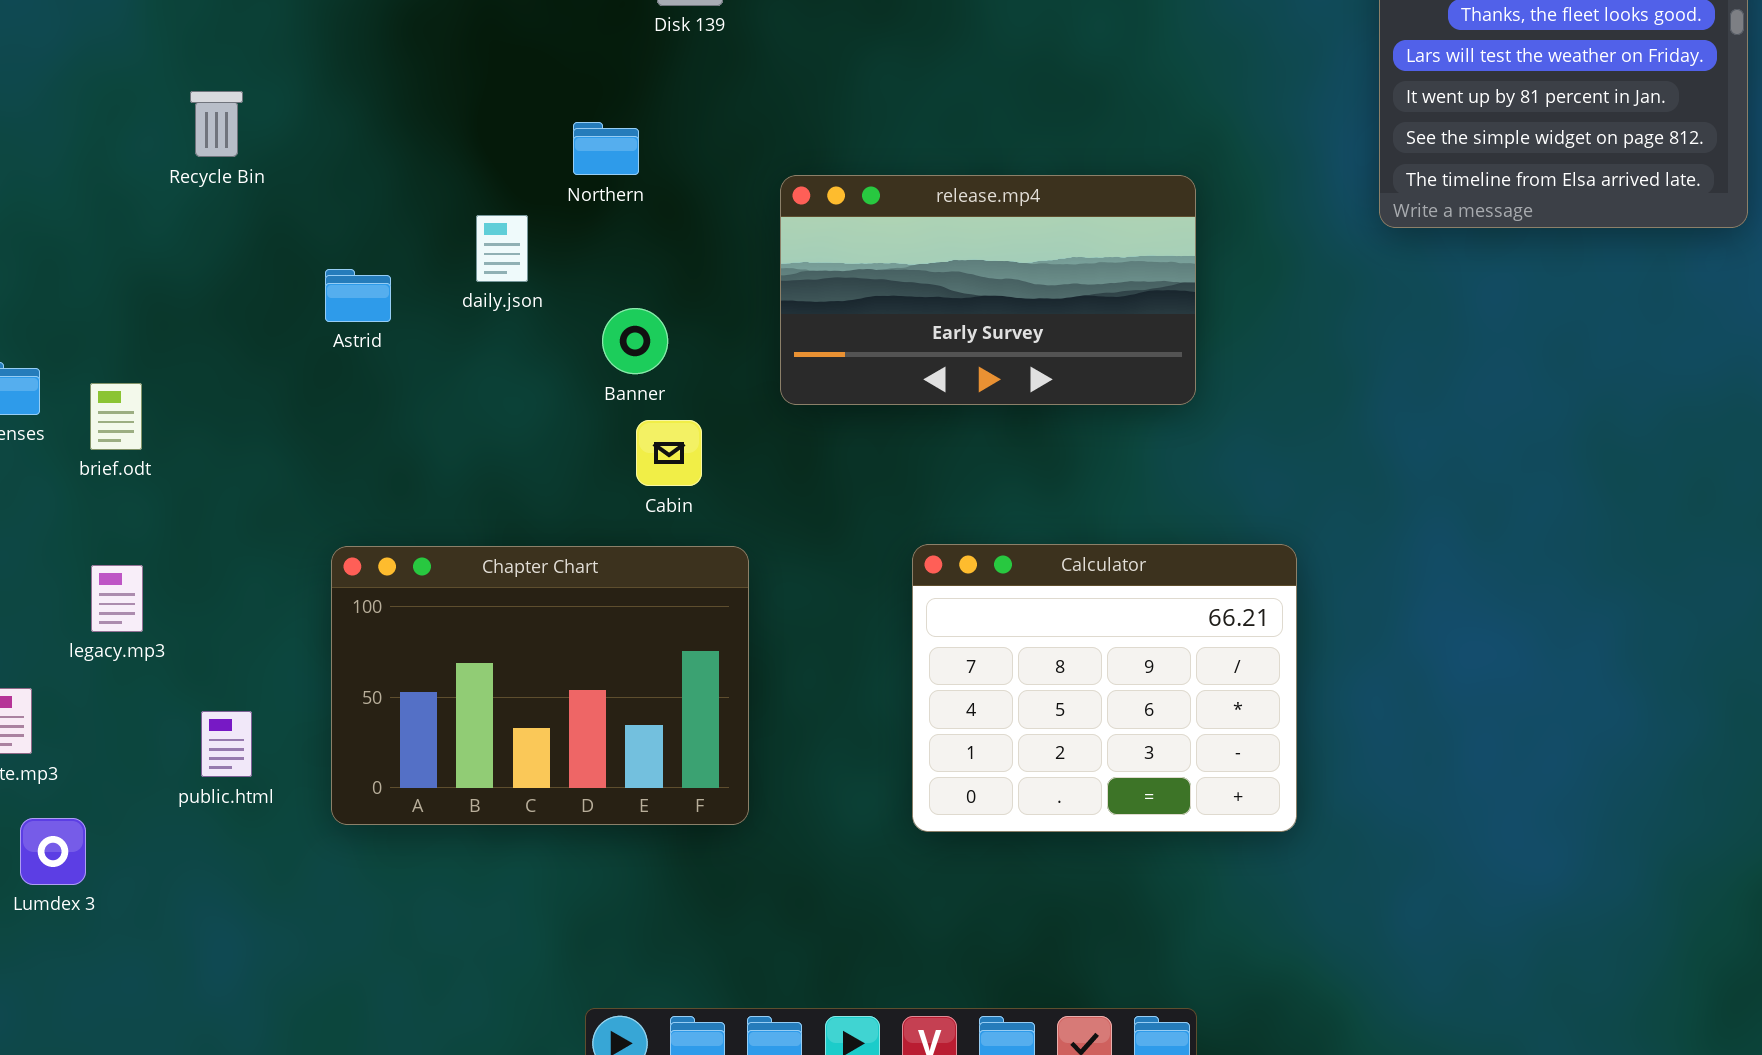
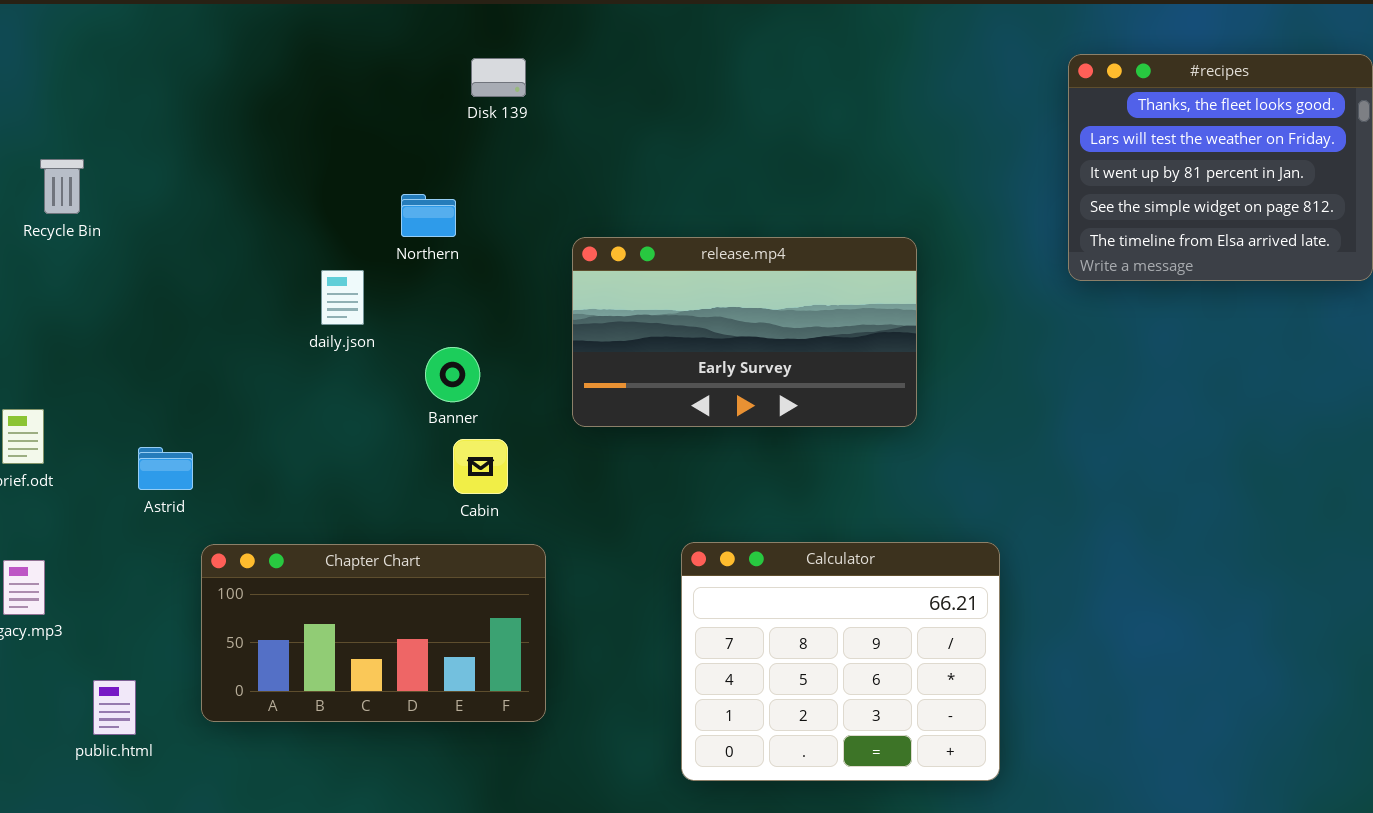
Recycle Bin: [190,91,243,157] -> [40,159,84,214], moved
Astrid: [325,269,391,322] -> [138,447,193,490], moved
Chapter Chart: [331,546,749,825] -> [201,544,546,722], resized

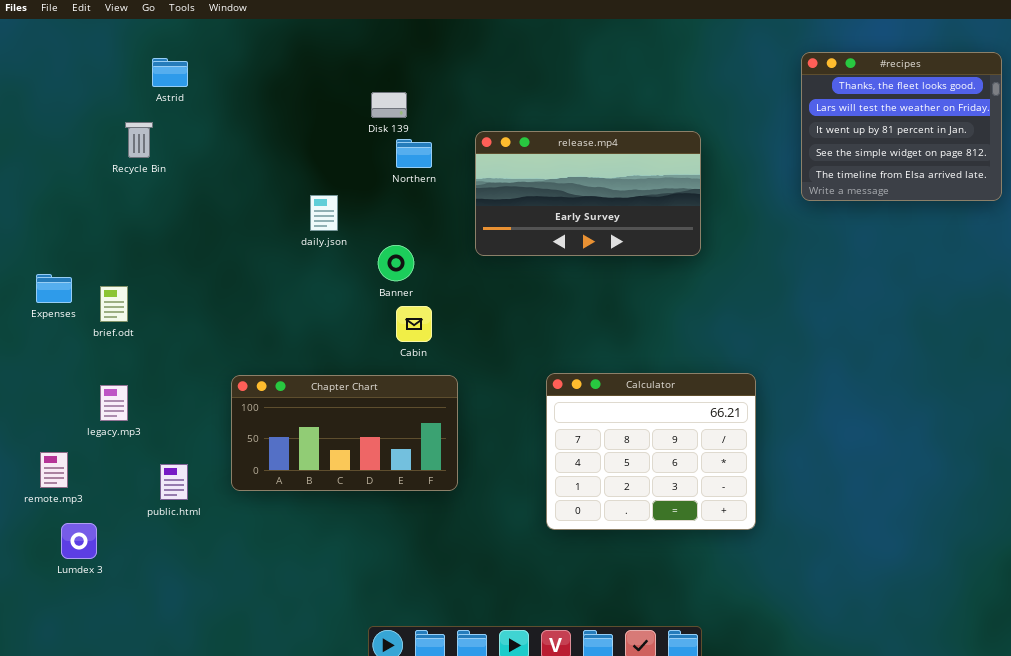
Disk 139: [471,58,526,97] -> [371,92,407,118], moved
Northern: [401,194,456,237] -> [396,139,432,168], moved
release.mp4: [572,237,917,427] -> [475,131,701,256], moved
Astrid: [138,447,193,490] -> [152,58,188,87], moved

